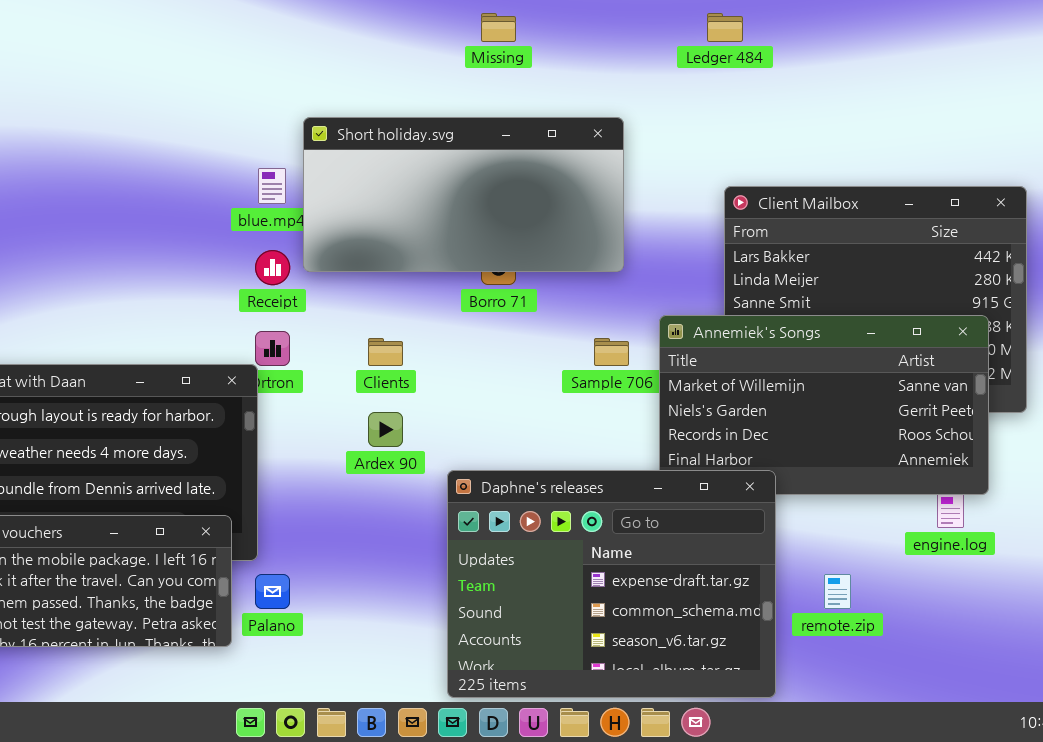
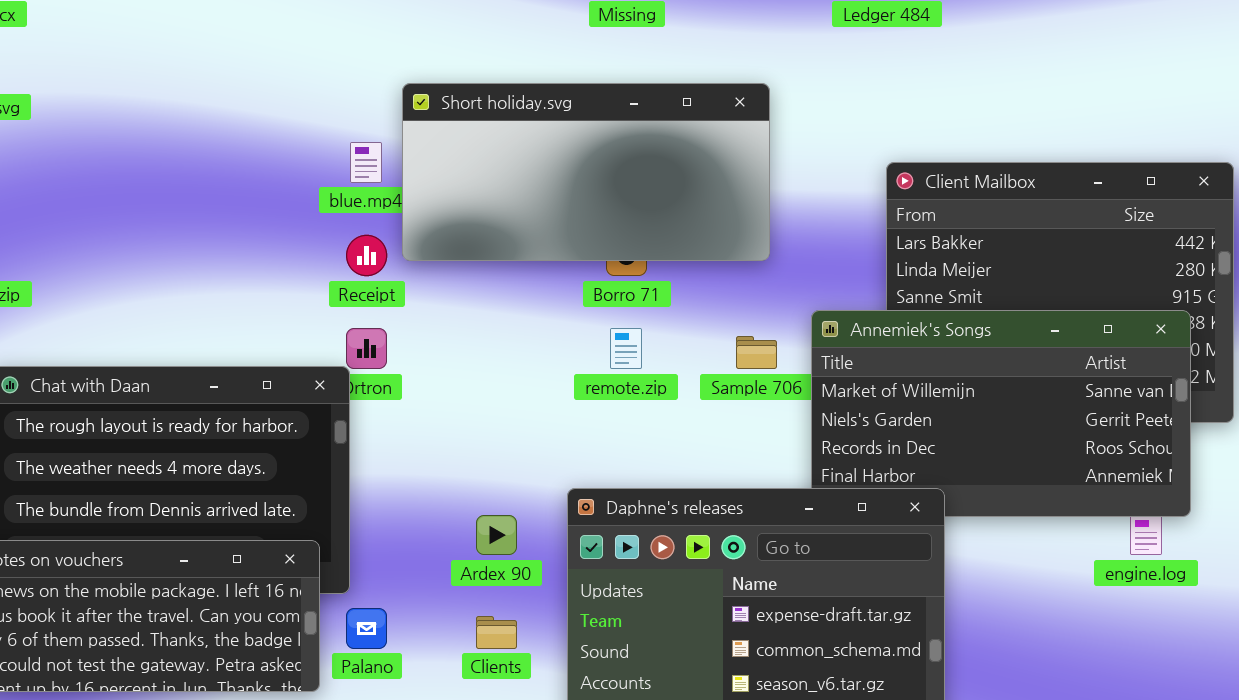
Clients: [368,338,403,366] -> [476,616,517,649], moved
Ardex 90: [368,412,403,447] -> [476,515,517,555], moved
remote.zip: [824,574,851,609] -> [610,328,642,369], moved

